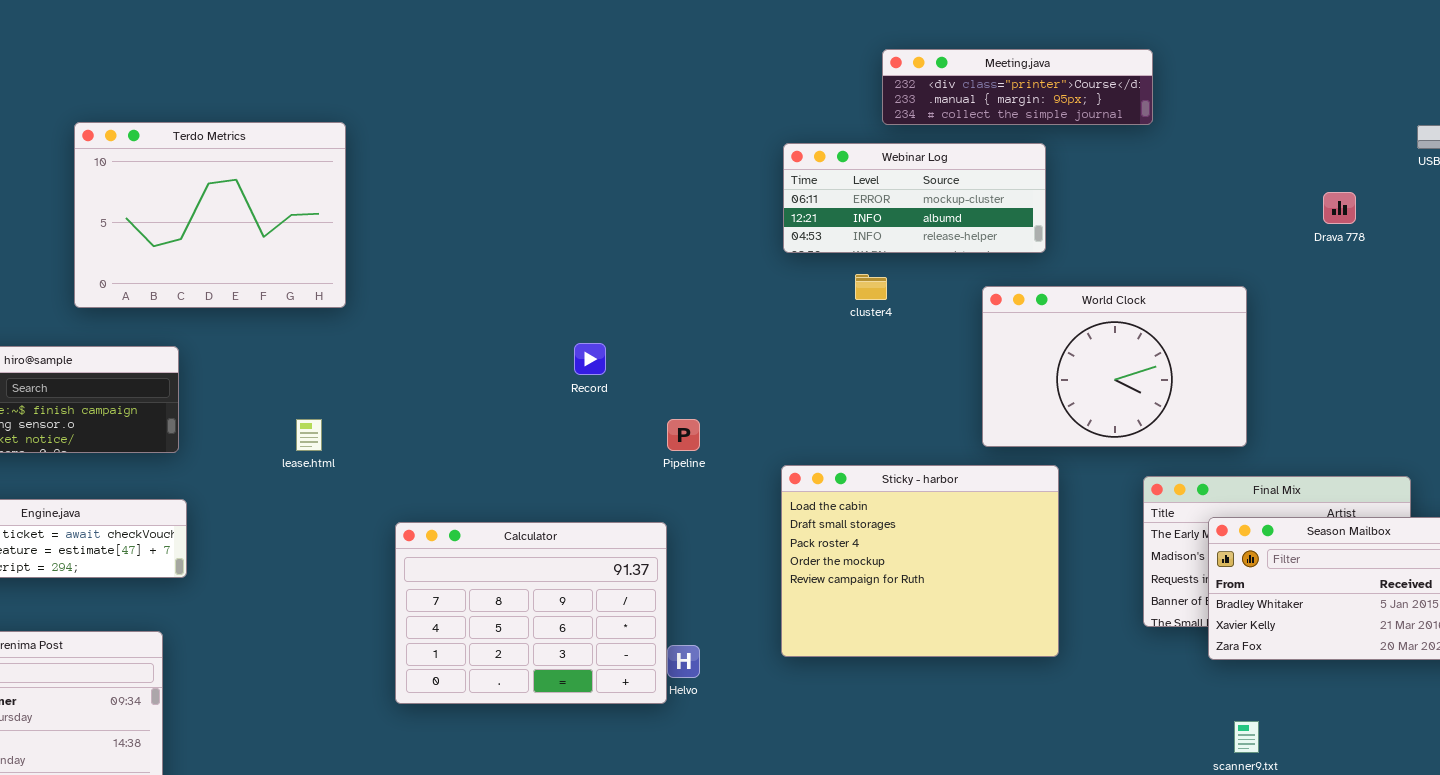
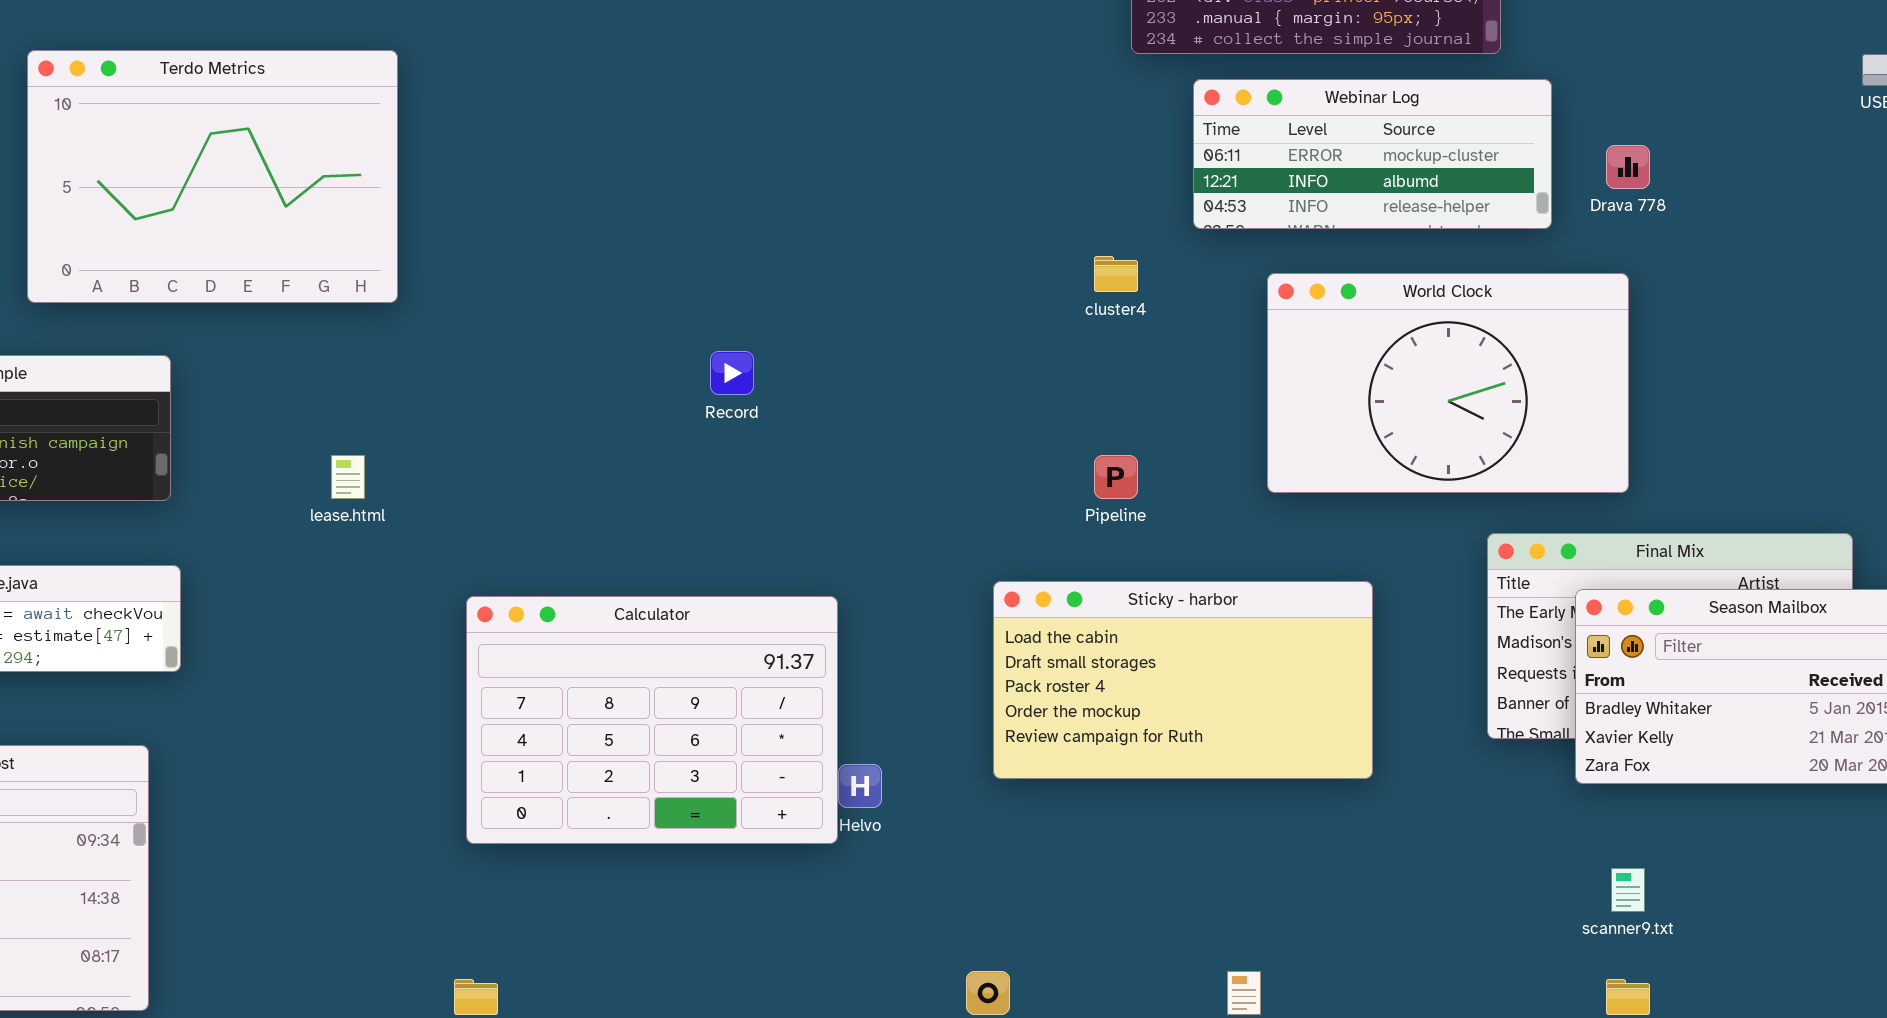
Webinar Log: [783,143,1046,253] -> [1193,79,1552,229], moved
Drava 778: [1323,192,1356,224] -> [1606,145,1650,189], moved
Pipeline: [667,419,700,451] -> [1094,455,1138,499], moved
Sticky - harbor: [781,465,1059,657] -> [993,581,1373,779], resized

